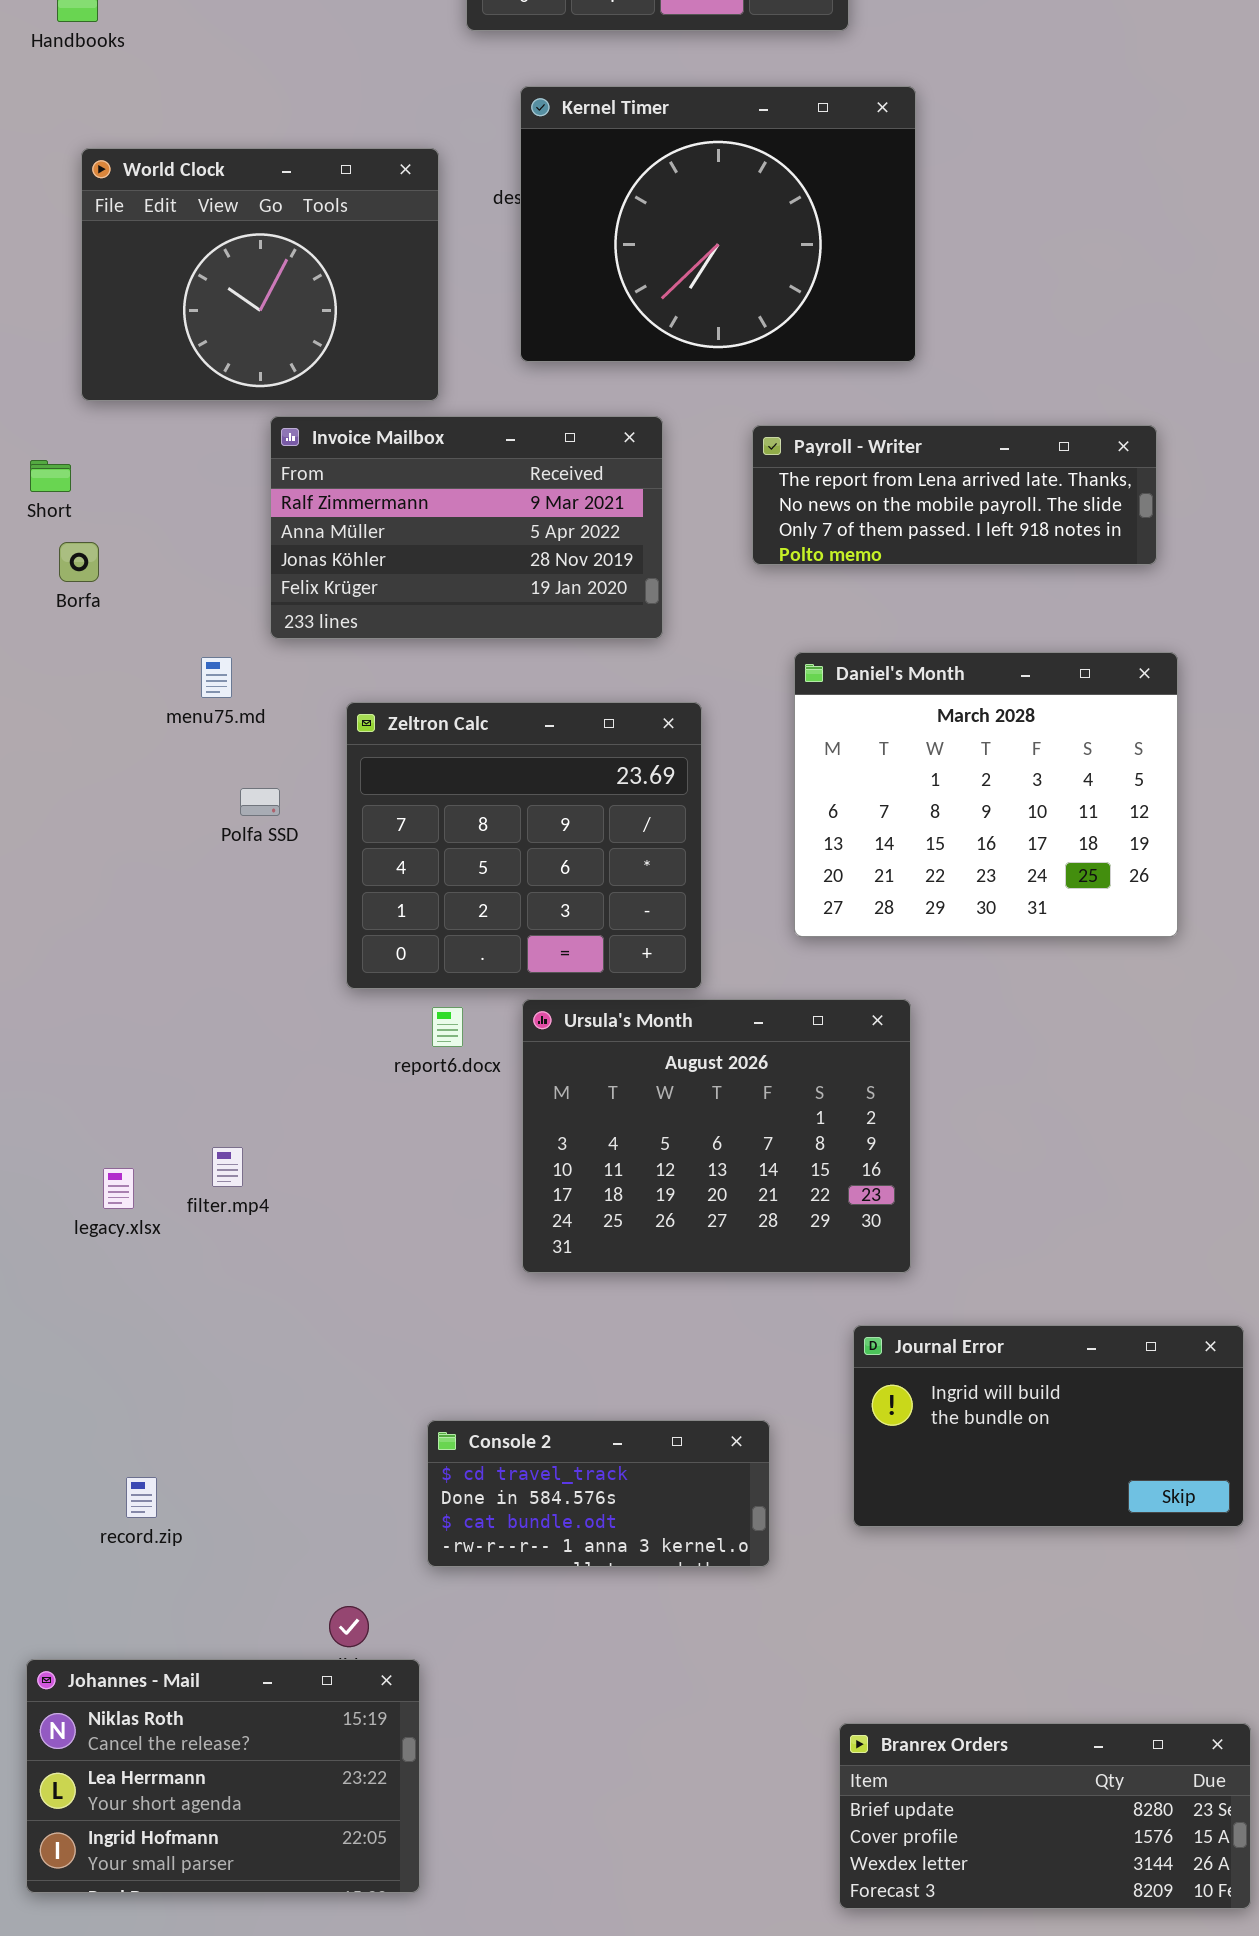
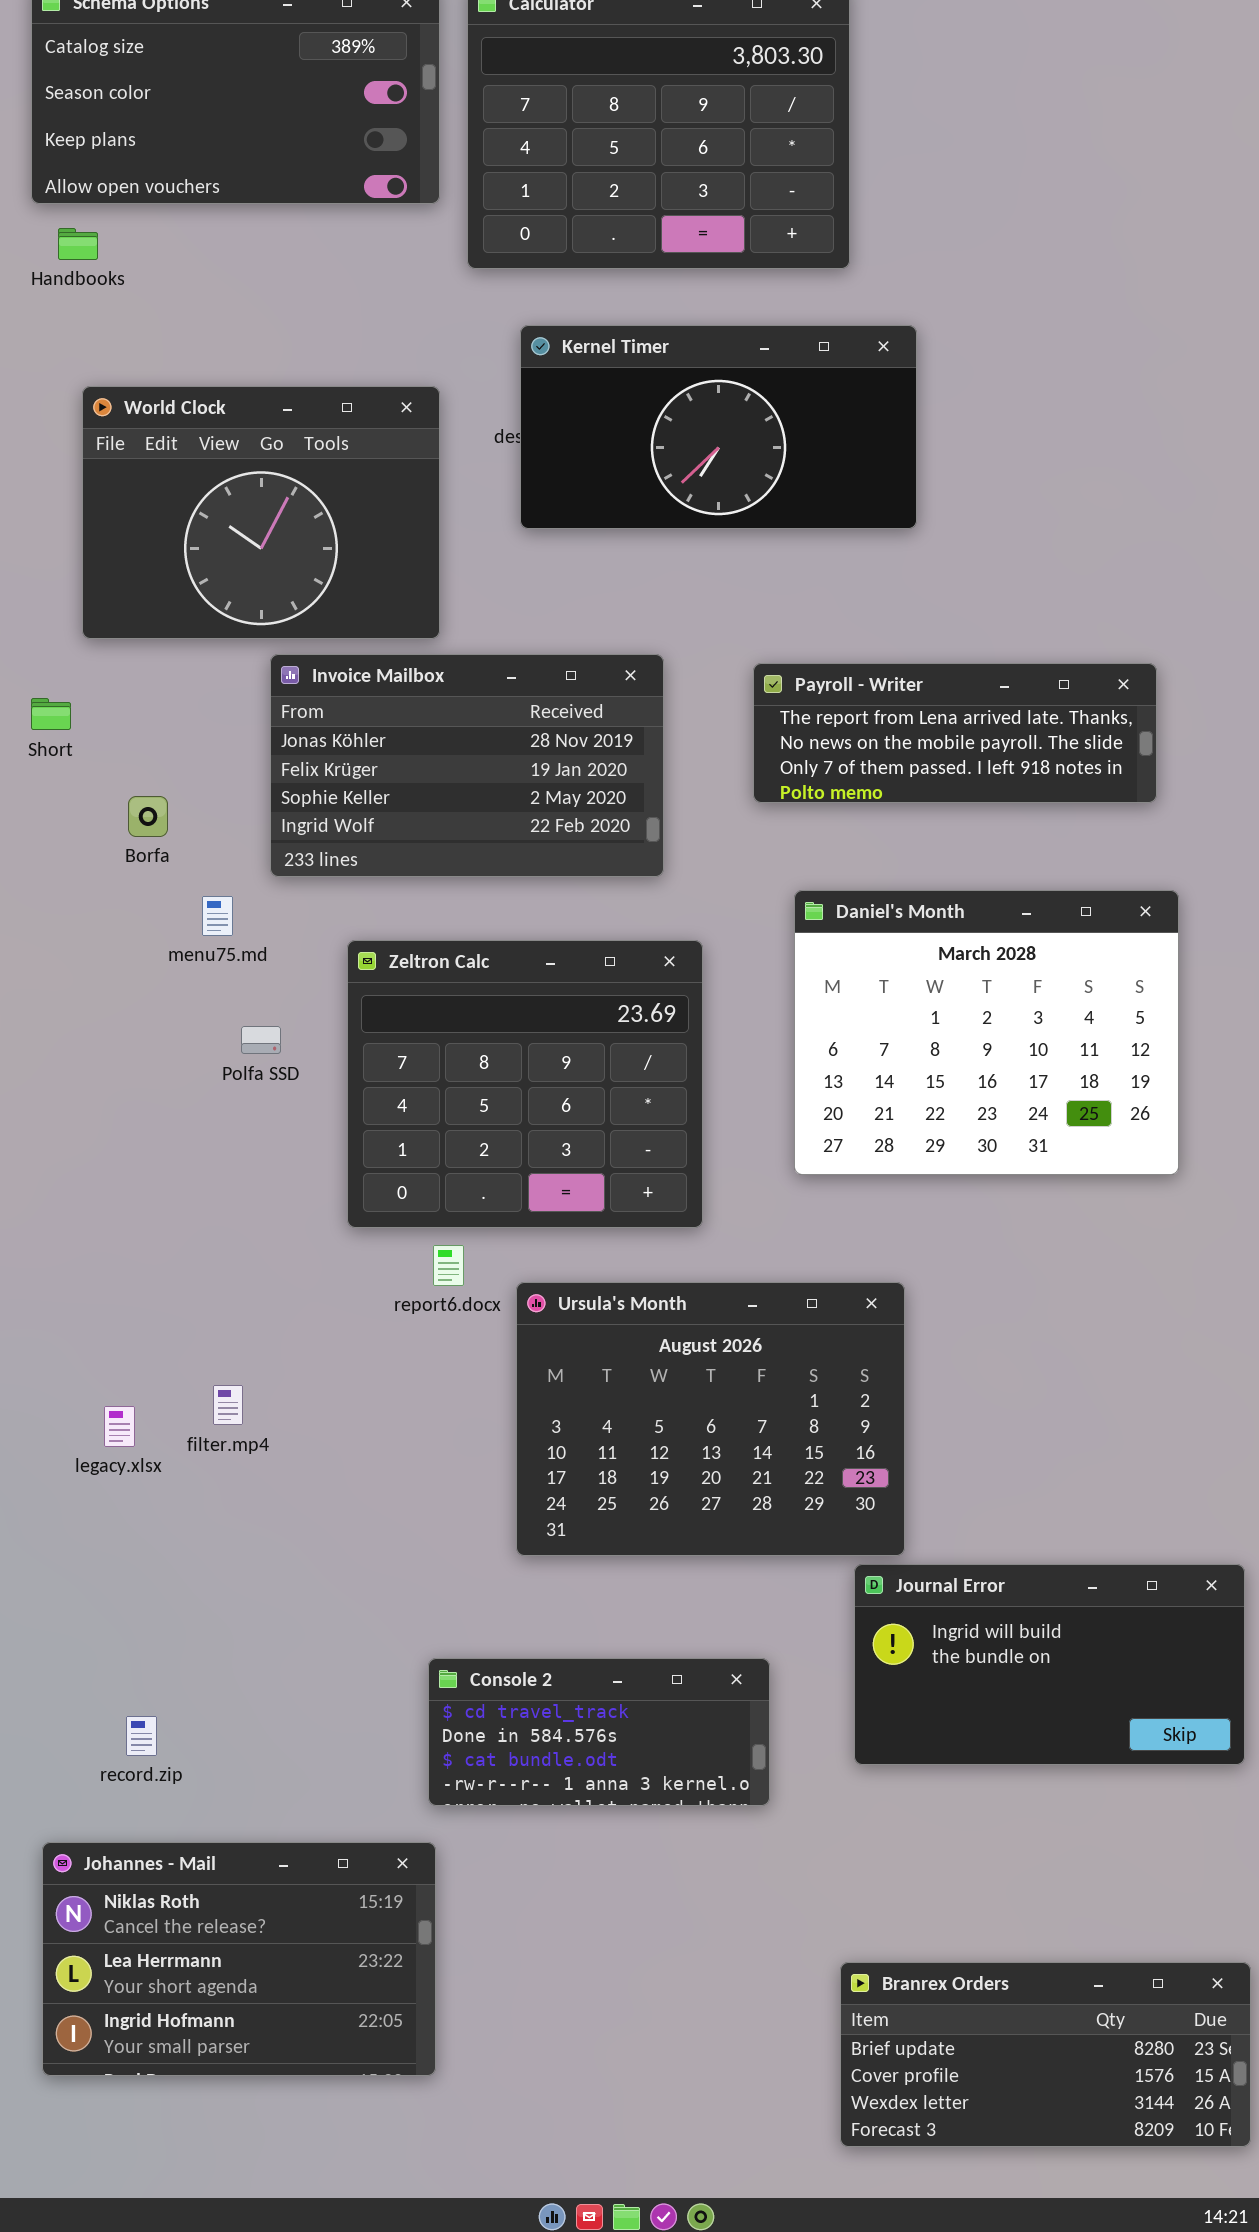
Kernel Timer: [520,86,916,362] -> [520,325,917,529], resized
Invoice Mailbox: [270,416,663,639] -> [270,654,664,877], scrolled down 2 rows
Borfa: [59,542,99,582] -> [128,796,168,837], moved
Ursula's Month: [522,999,911,1273] -> [516,1282,905,1556], moved
Johannes - Mail: [26,1659,420,1893] -> [42,1842,436,2076], moved

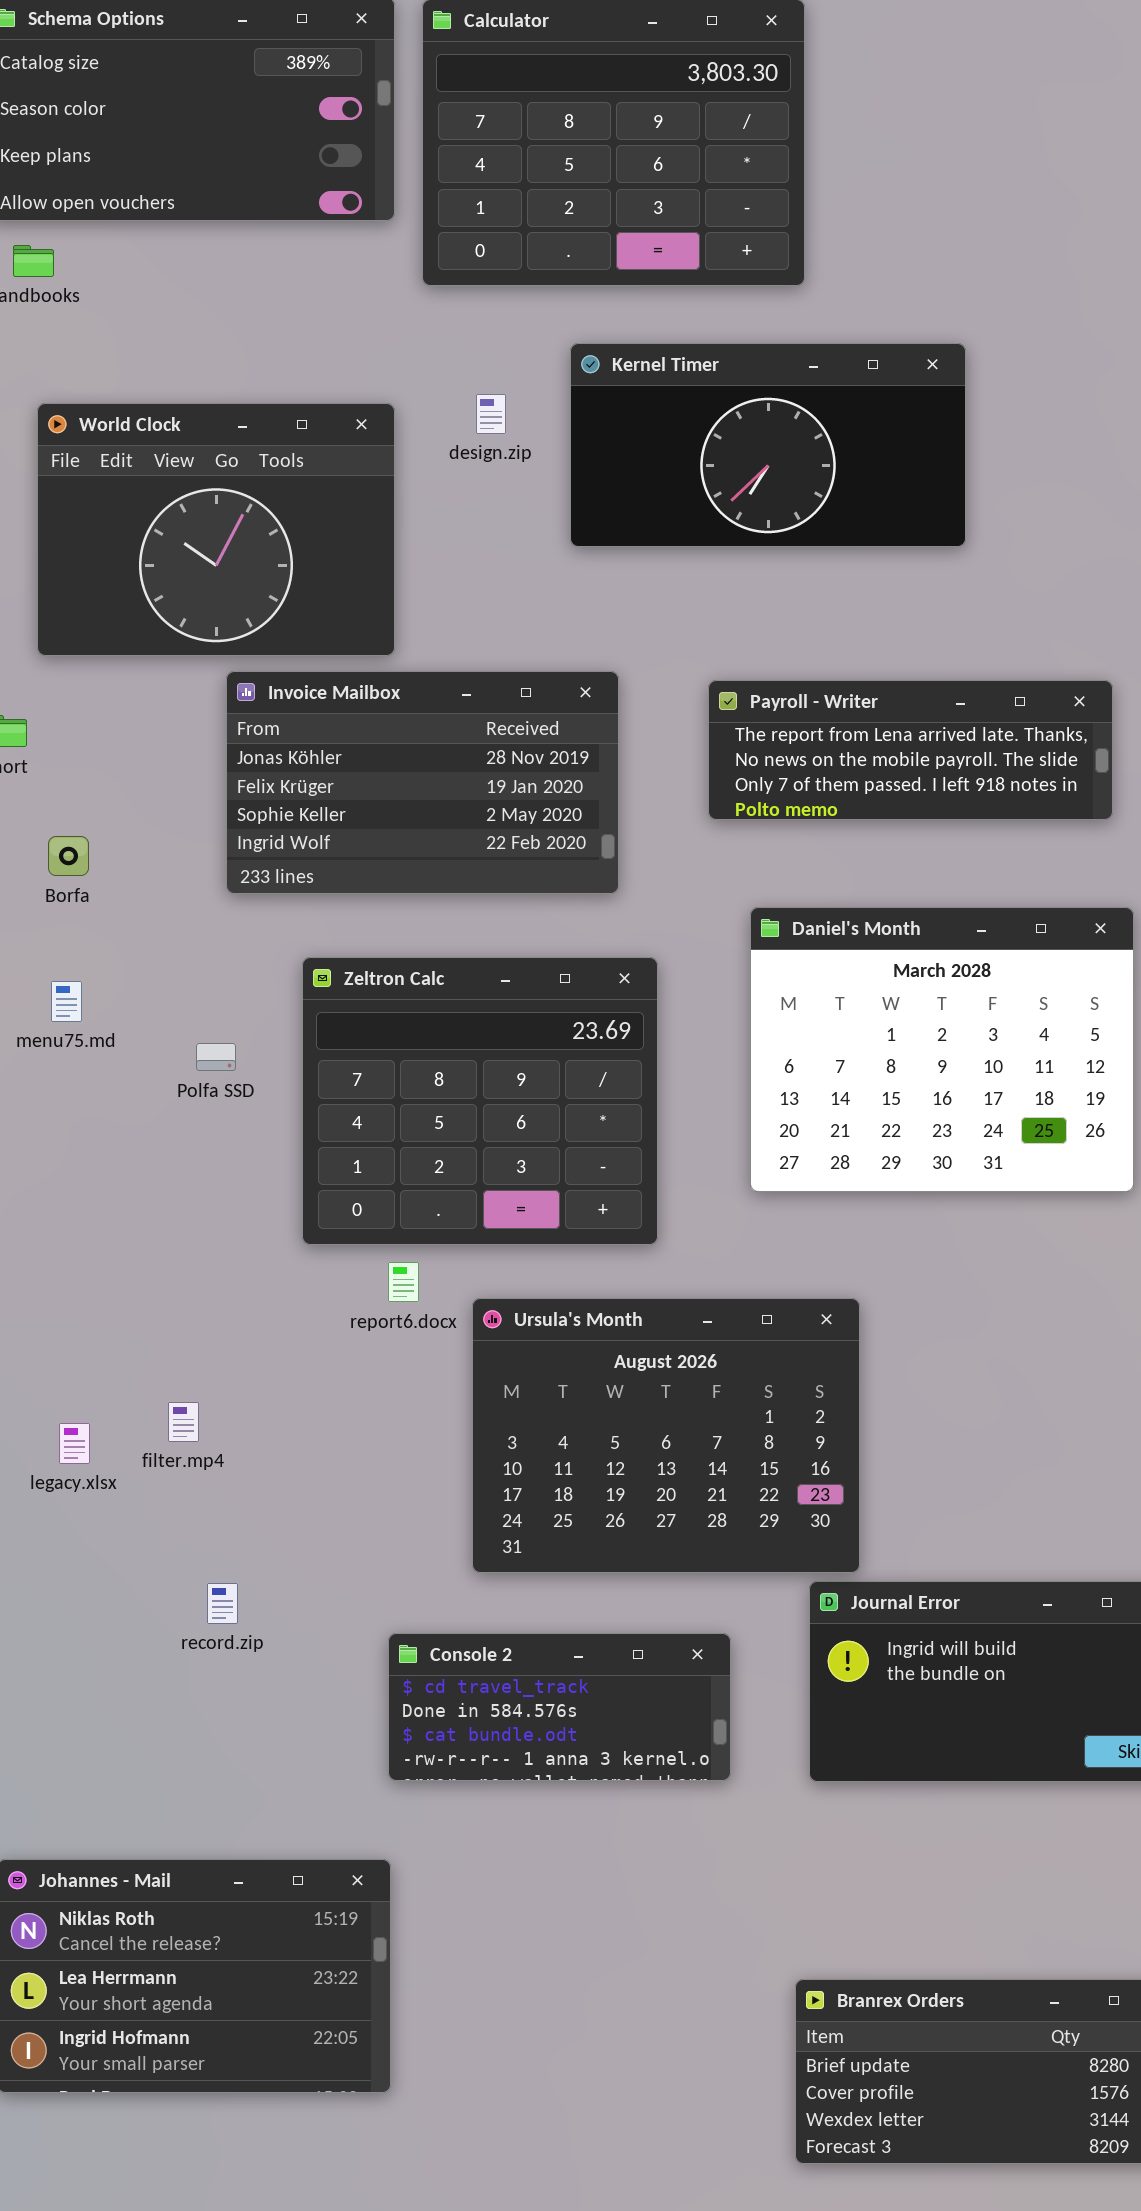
Kernel Timer: [520,325,917,529] -> [570,343,966,547], moved
Borfa: [128,796,168,837] -> [48,836,89,876], moved
menu75.md: [202,896,233,936] -> [51,981,82,1022], moved
Console 2: [428,1658,770,1806] -> [388,1633,731,1781], moved
record.zip: [126,1716,157,1756] -> [207,1583,238,1624], moved

